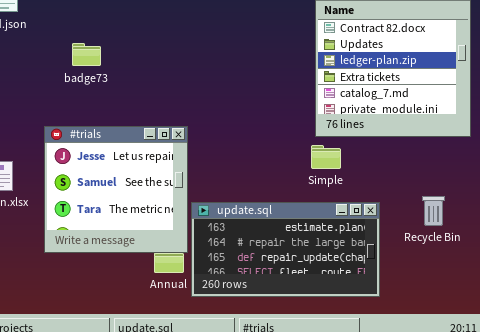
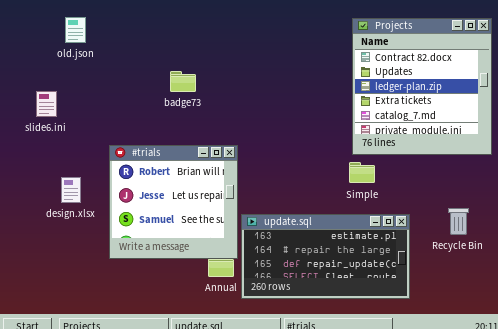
badge73: [72,43,101,66] -> [170,71,196,92], moved
#trials: [44,126,188,253] -> [109,145,238,259], scrolled up 1 row

